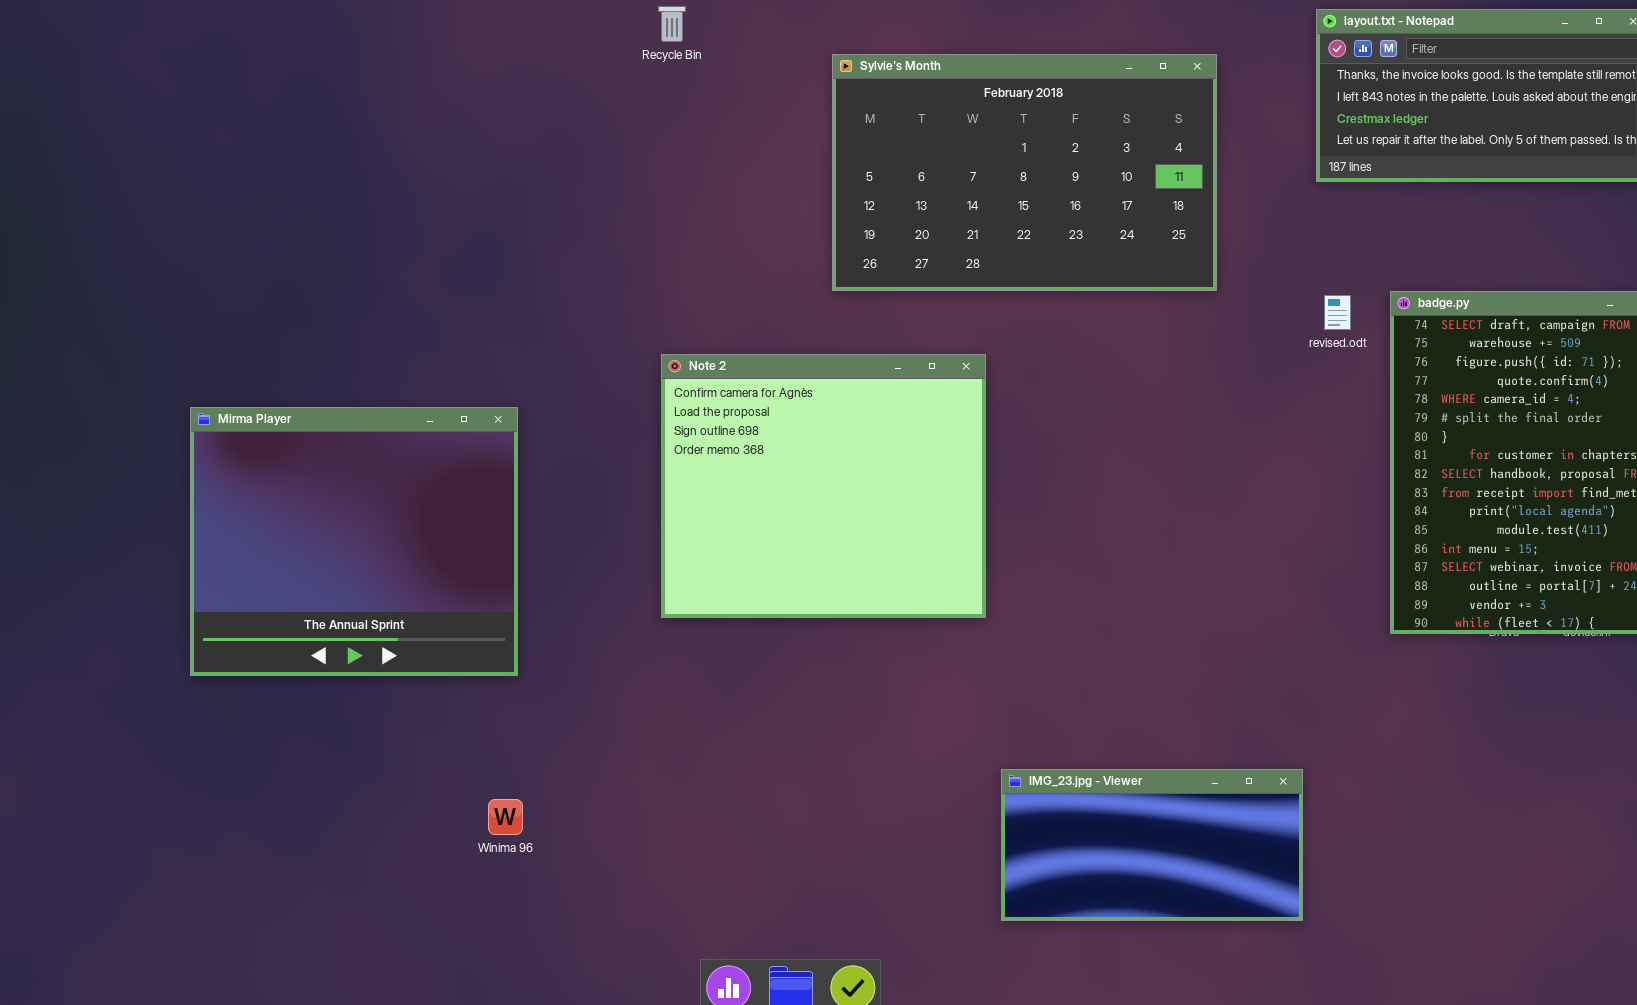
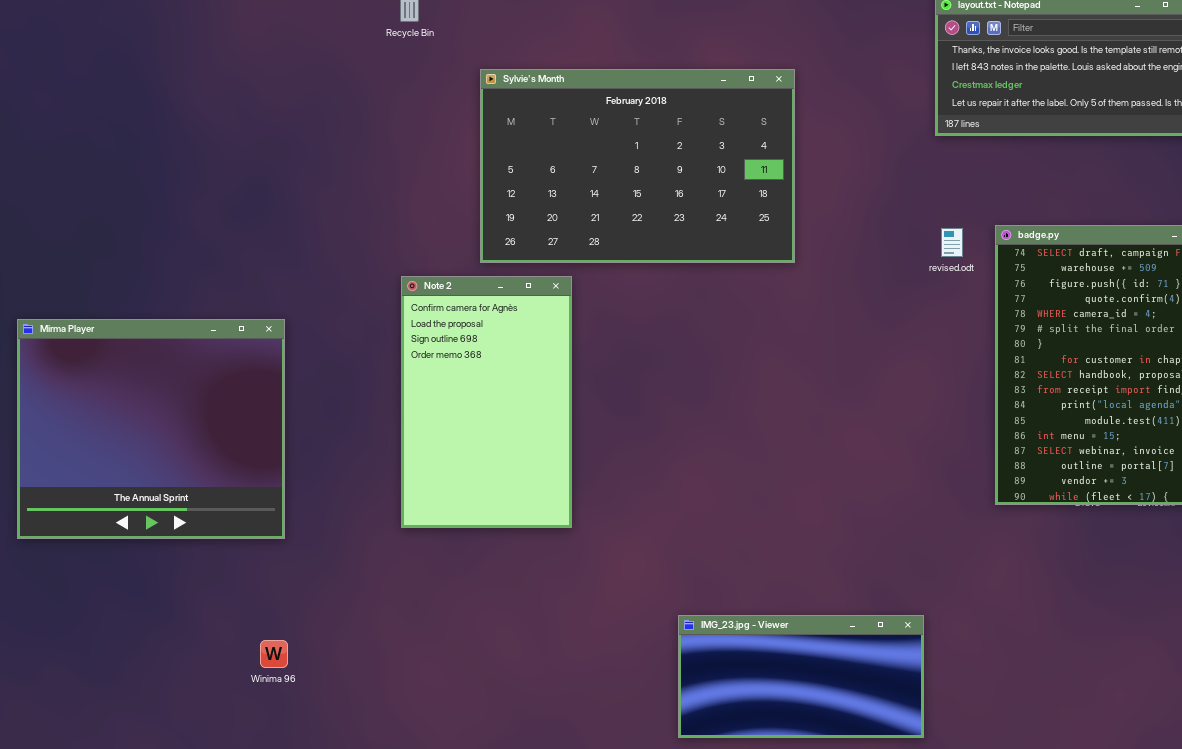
Sylvie's Month: [832,54,1217,291] -> [480,69,795,263], moved
Note 2: [661,354,986,618] -> [401,276,572,528], resized

